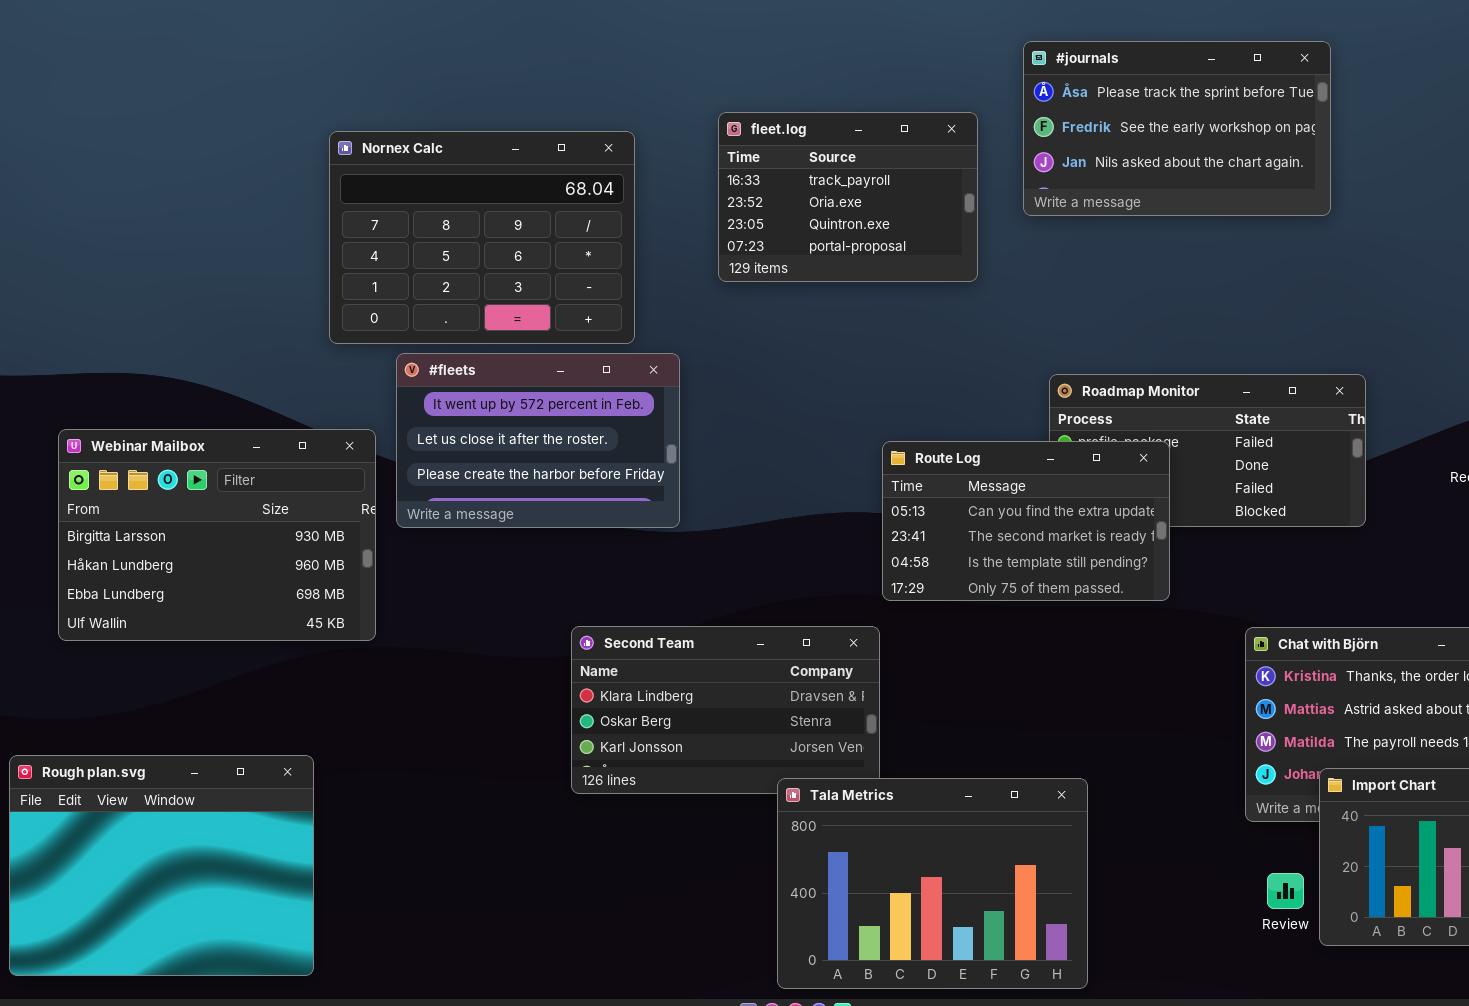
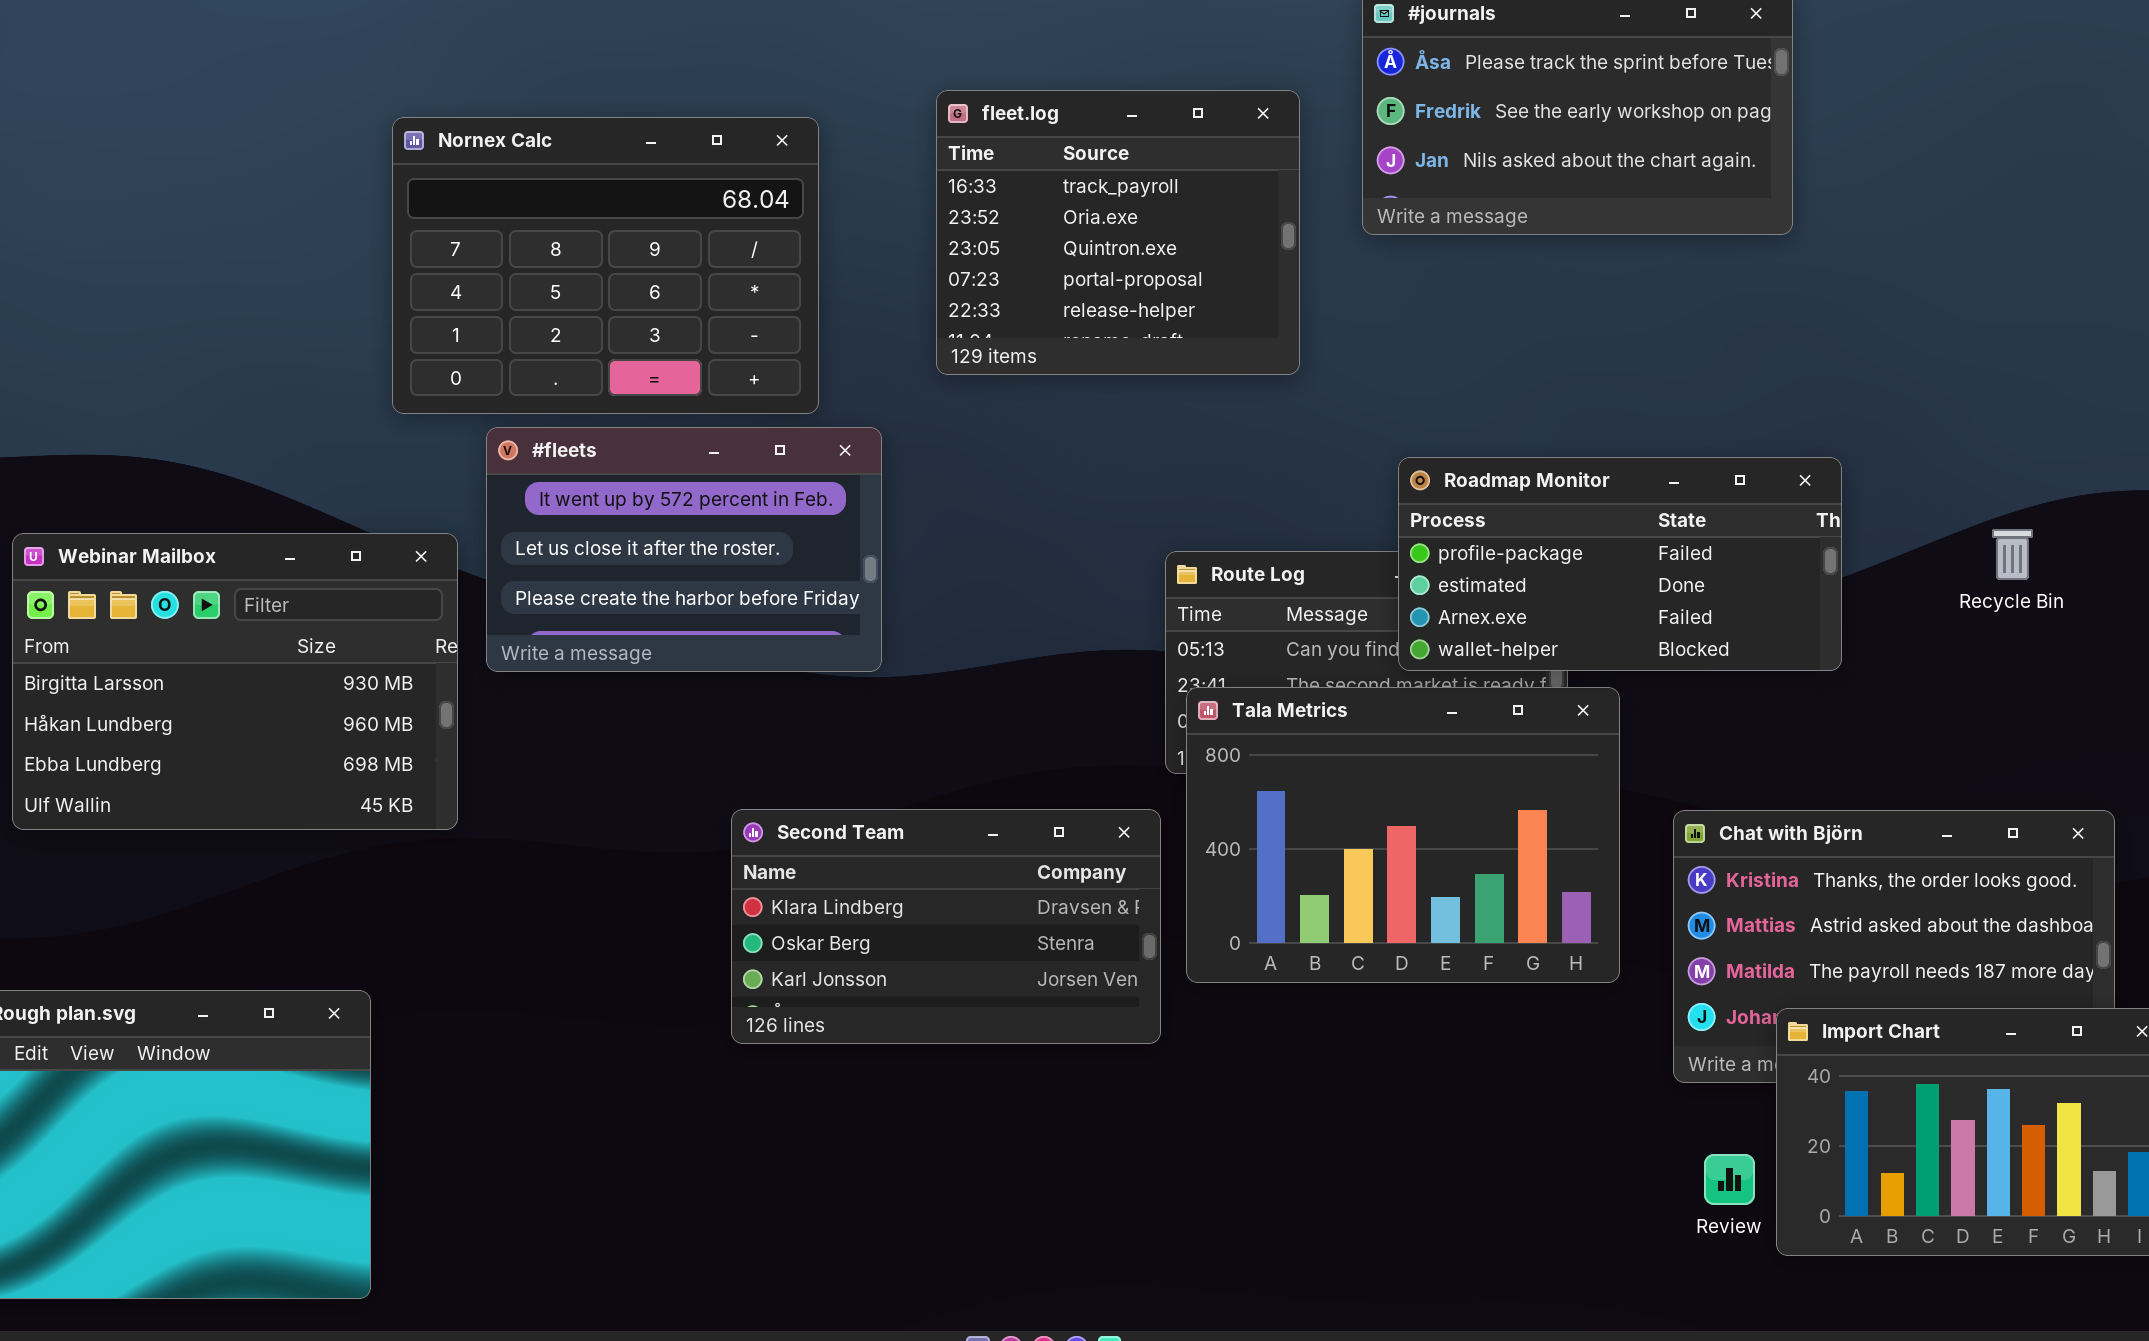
fleet.log: [718,112,978,282] -> [936,90,1300,375], resized
Roadmap Monitor: [1049,374,1366,527] -> [1398,457,1842,671], raised
Tala Metrics: [777,778,1088,989] -> [1186,687,1620,983], moved

